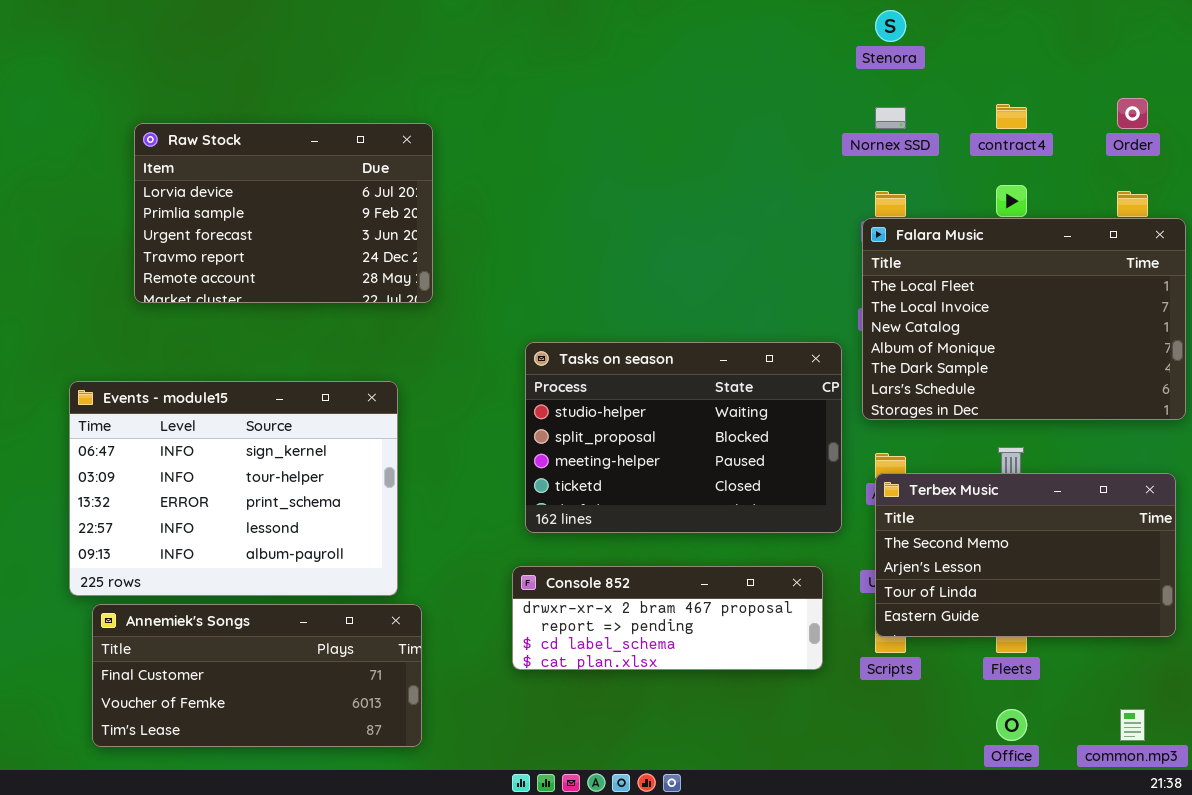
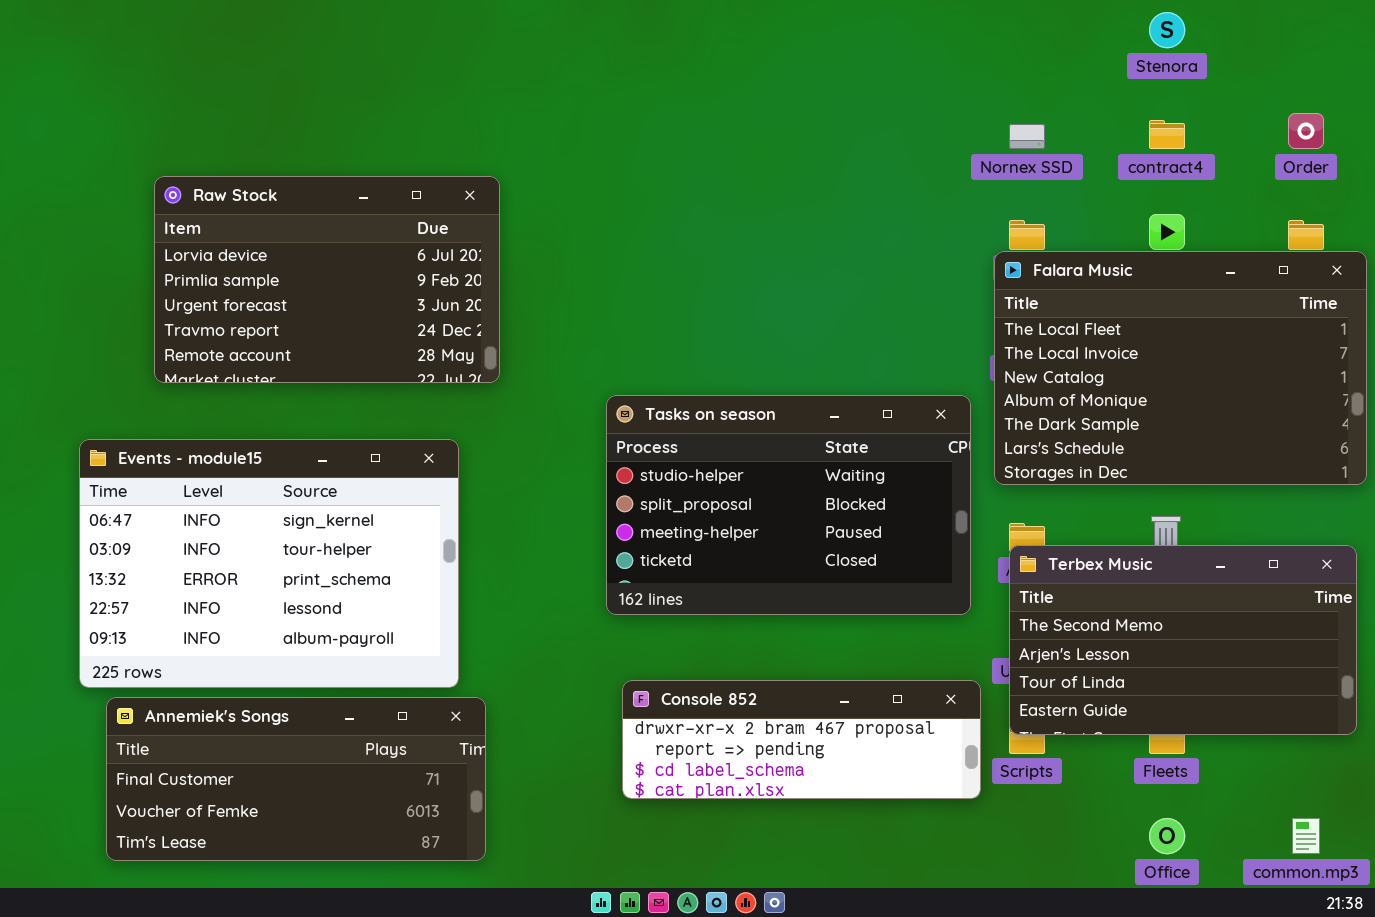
Stenora: [875,10,906,42] -> [1149,12,1185,48], moved
Raw Stock: [134,123,433,303] -> [154,176,500,383], moved
Console 852: [512,566,823,670] -> [622,680,981,799], moved

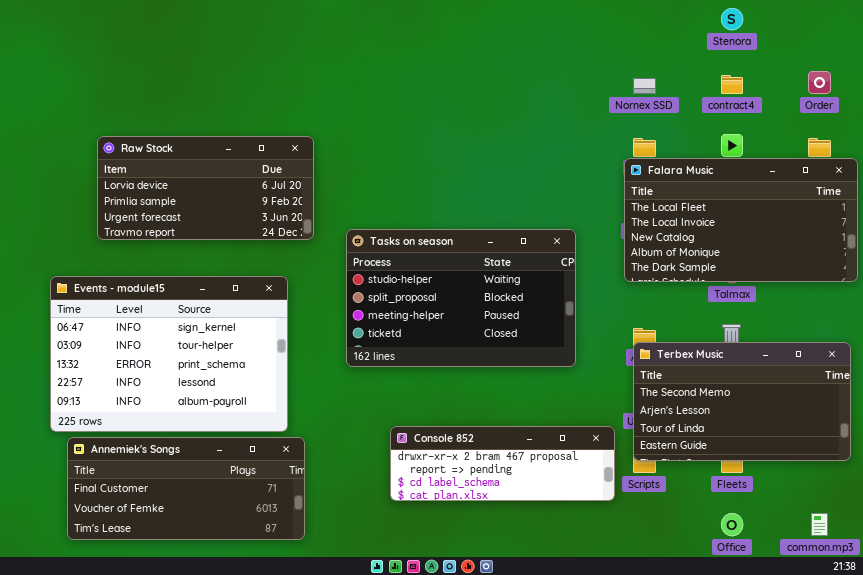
Raw Stock: [154,176,500,383] -> [97,136,314,240], resized
Falara Music: [994,251,1367,485] -> [624,158,858,282], resized
Tasks on season: [606,395,971,615] -> [346,229,576,367], moved

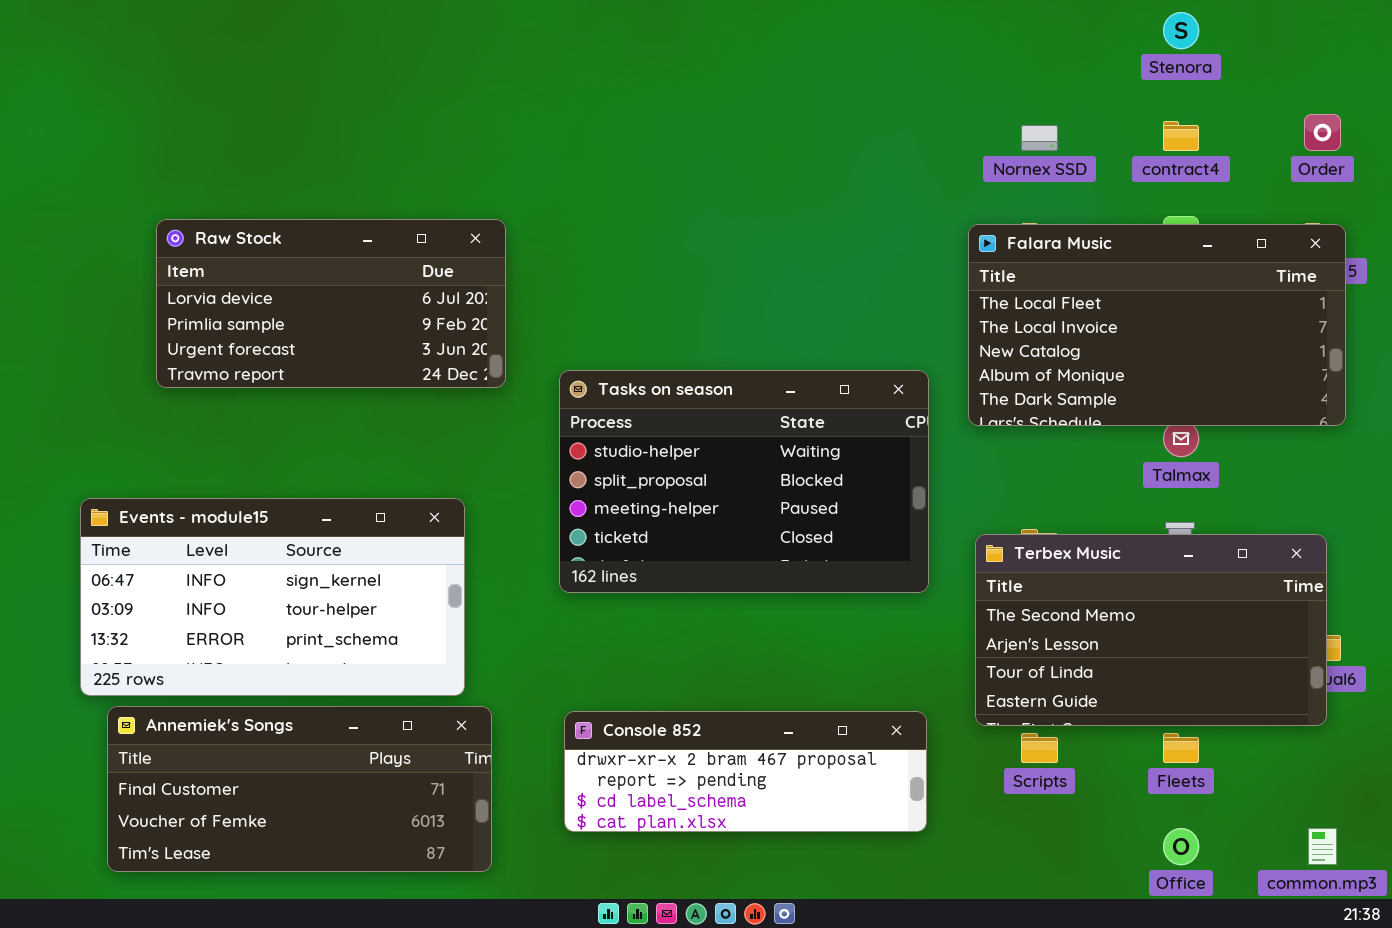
Falara Music: [624,158,858,282] -> [968,224,1346,426], moved
Events - module15: [50,276,288,432] -> [80,498,465,696], resized
Terbex Music: [633,342,851,461] -> [975,534,1327,726], moved
Console 852: [390,426,615,501] -> [564,711,927,832], moved

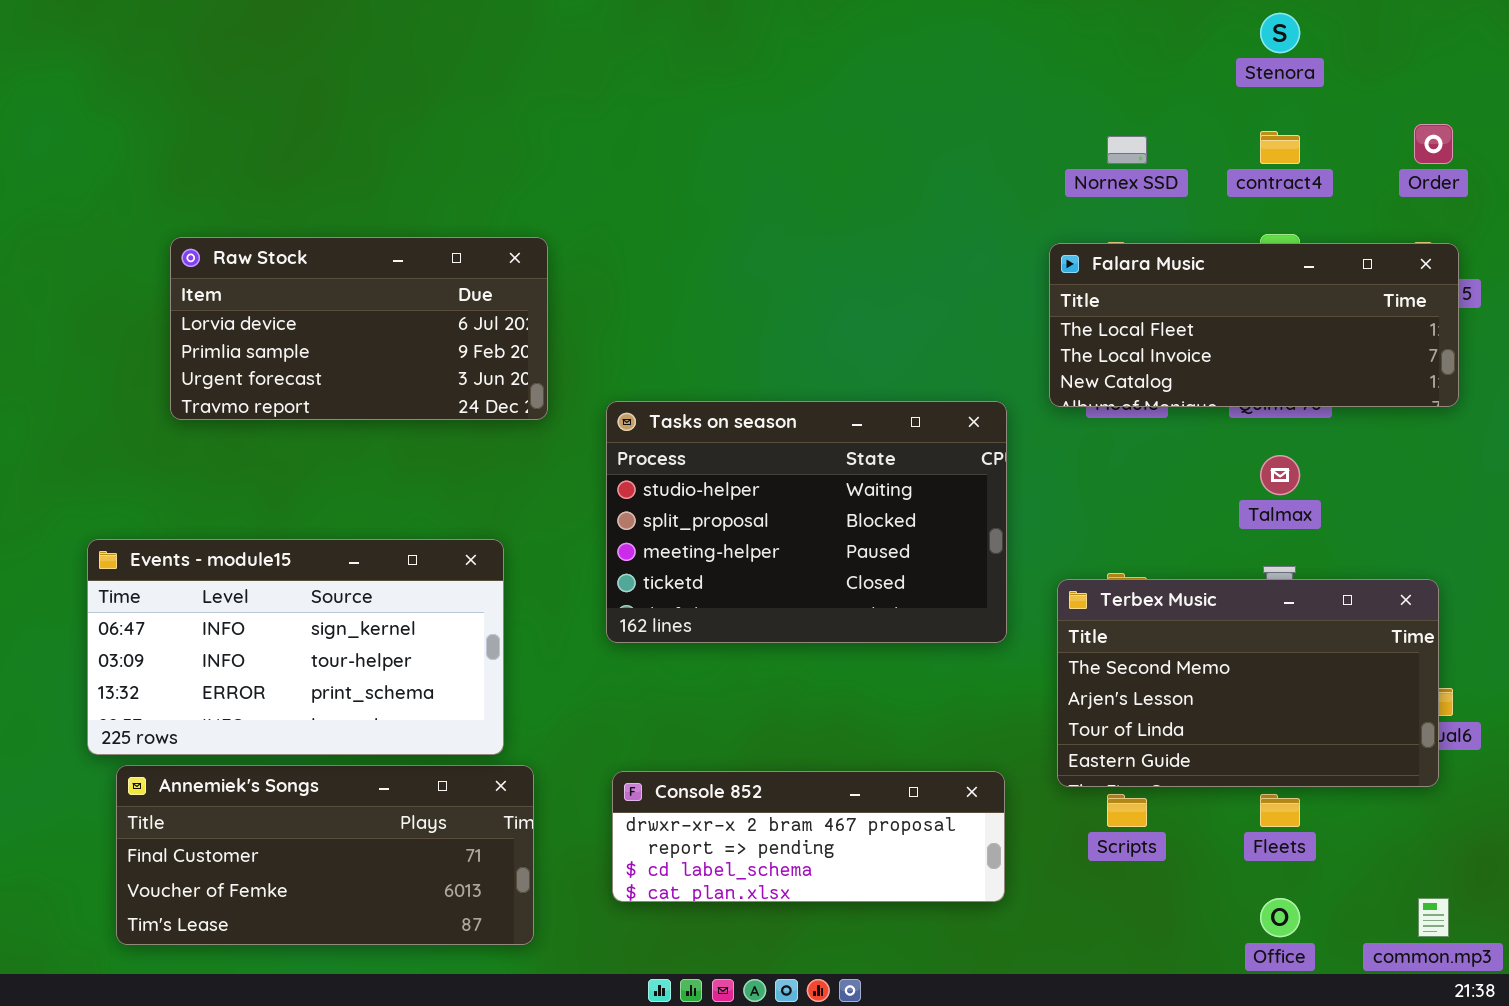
Falara Music: [968,224,1346,426] -> [1049,243,1459,407], resized

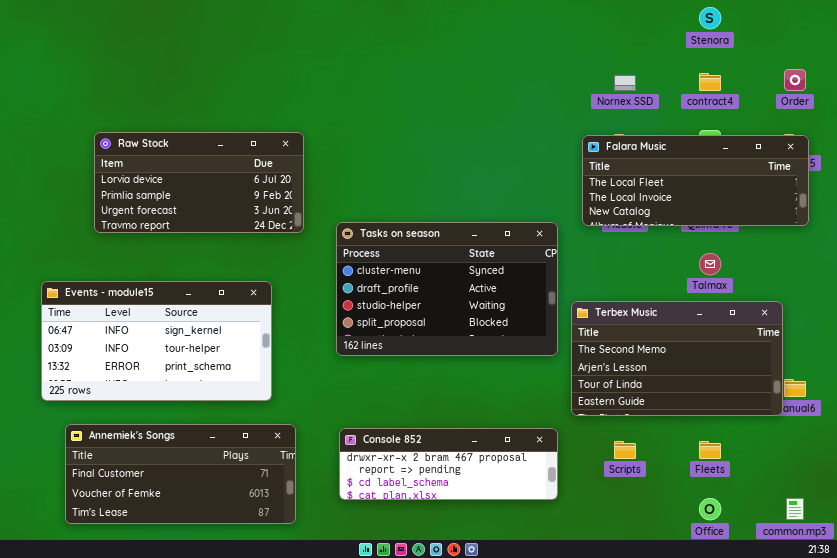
Tasks on season: [606,401,1007,643] -> [336,222,558,356], scrolled up 2 rows
Events - module15: [87,539,504,755] -> [41,281,272,401], moved
Terbex Music: [1057,579,1439,787] -> [571,301,783,416], moved

